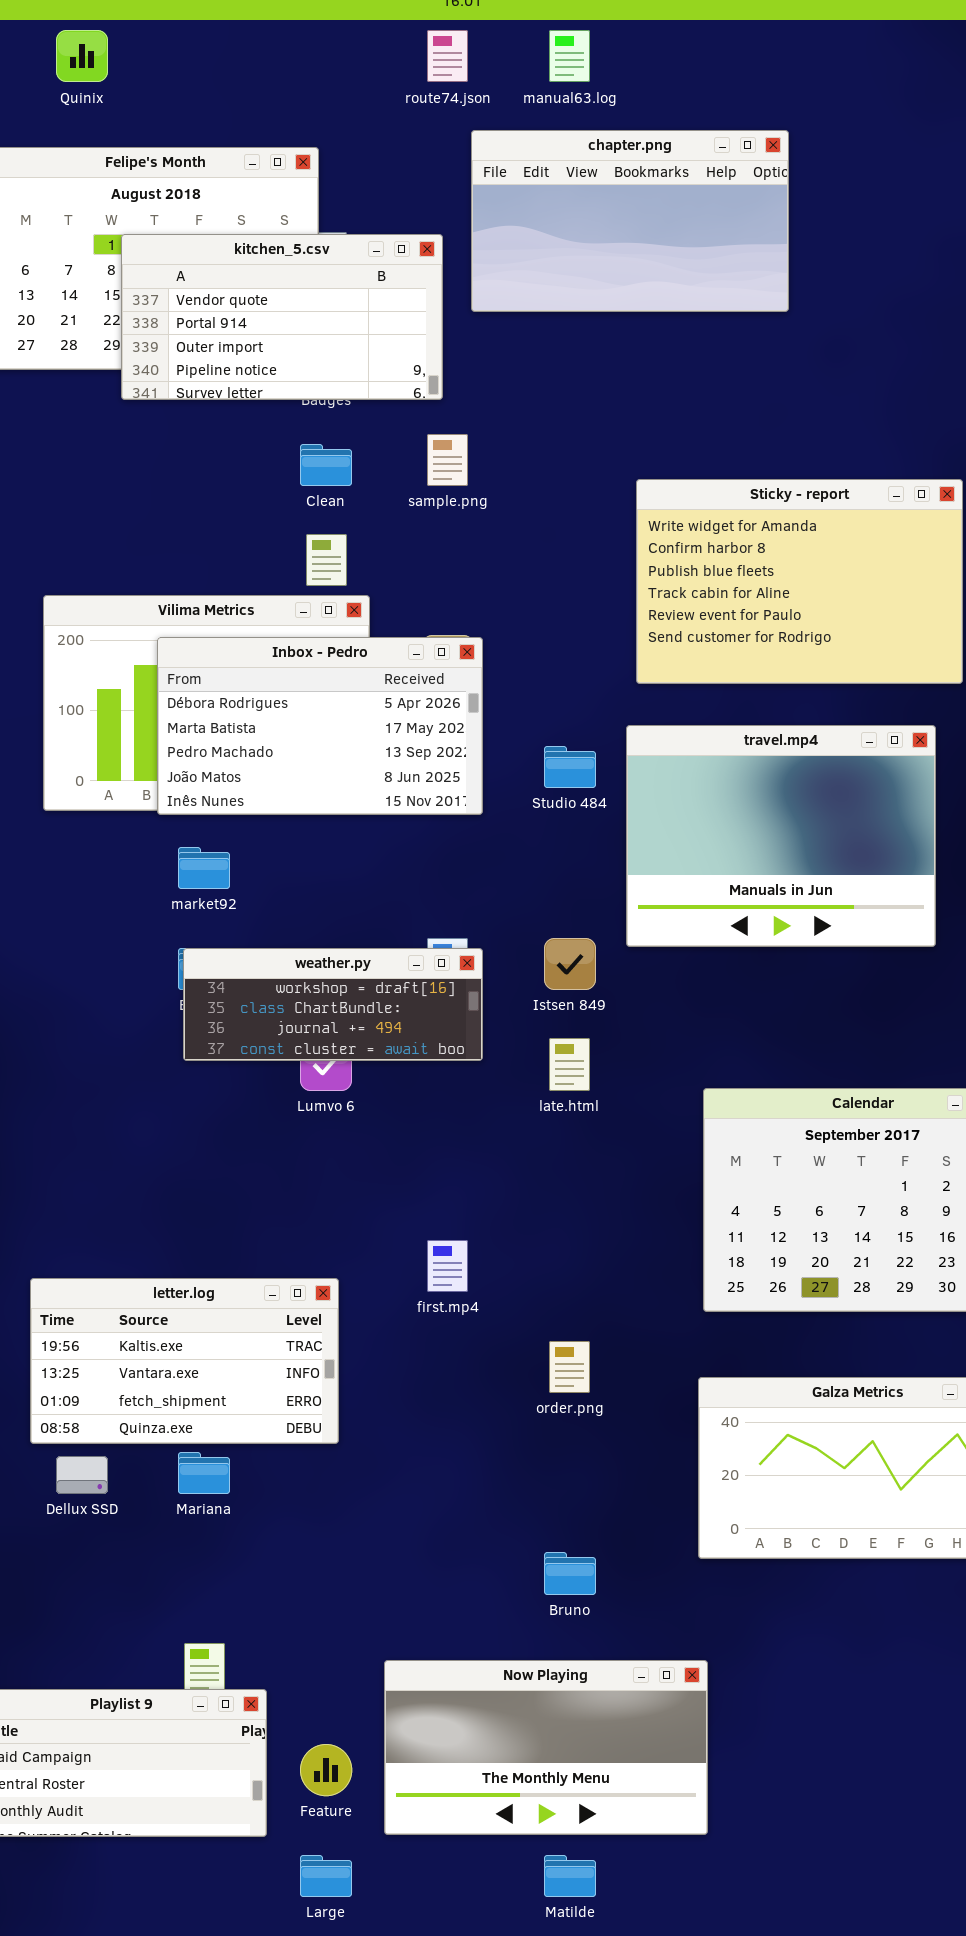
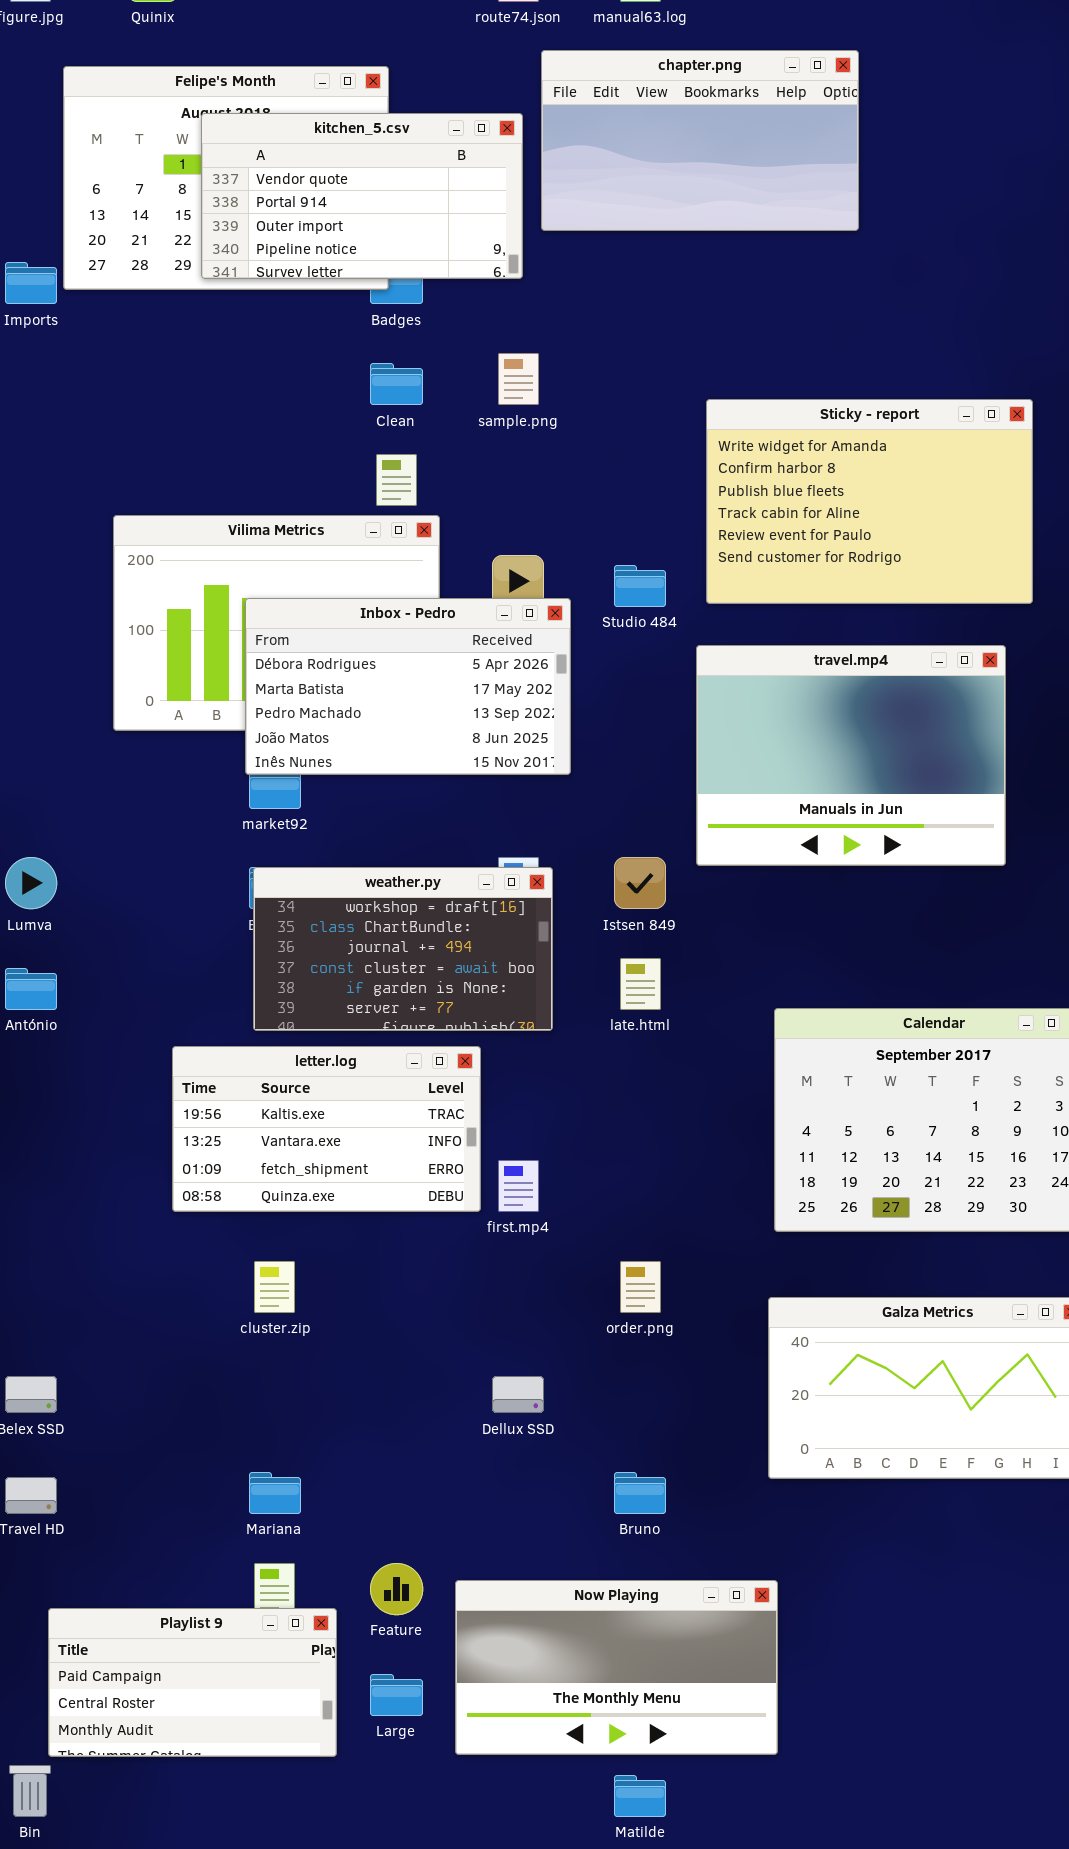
kitchen_5.csv: [121,234,443,400] -> [201,113,523,279], moved
Inbox - Pedro: [157,637,483,815] -> [245,598,571,775], moved
Studio 484: [544,746,596,788] -> [614,565,666,607], moved
weather.py: [183,948,483,1061] -> [253,867,553,1031], resized
letter.log: [30,1278,339,1444] -> [172,1046,481,1212], moved
Mariana: [178,1452,230,1494] -> [249,1472,301,1514], moved
Dellux SSD: [56,1456,108,1494] -> [492,1376,544,1413], moved
Feature: [300,1744,352,1796] -> [370,1563,423,1615], moved
Large: [300,1855,352,1897] -> [370,1674,423,1716], moved

